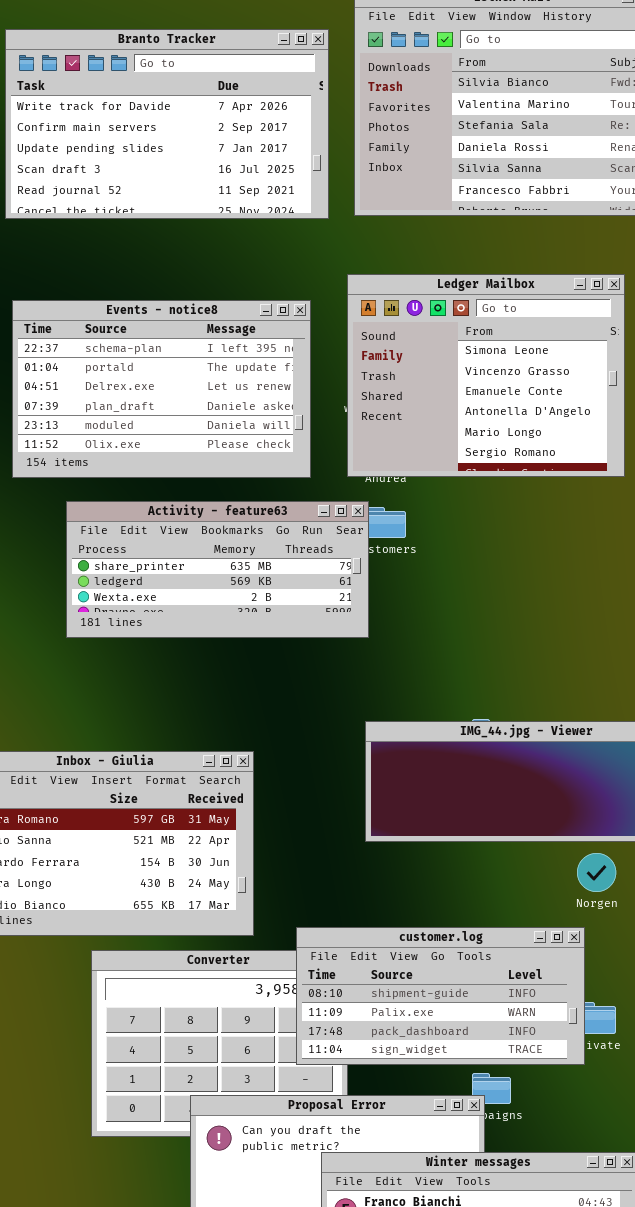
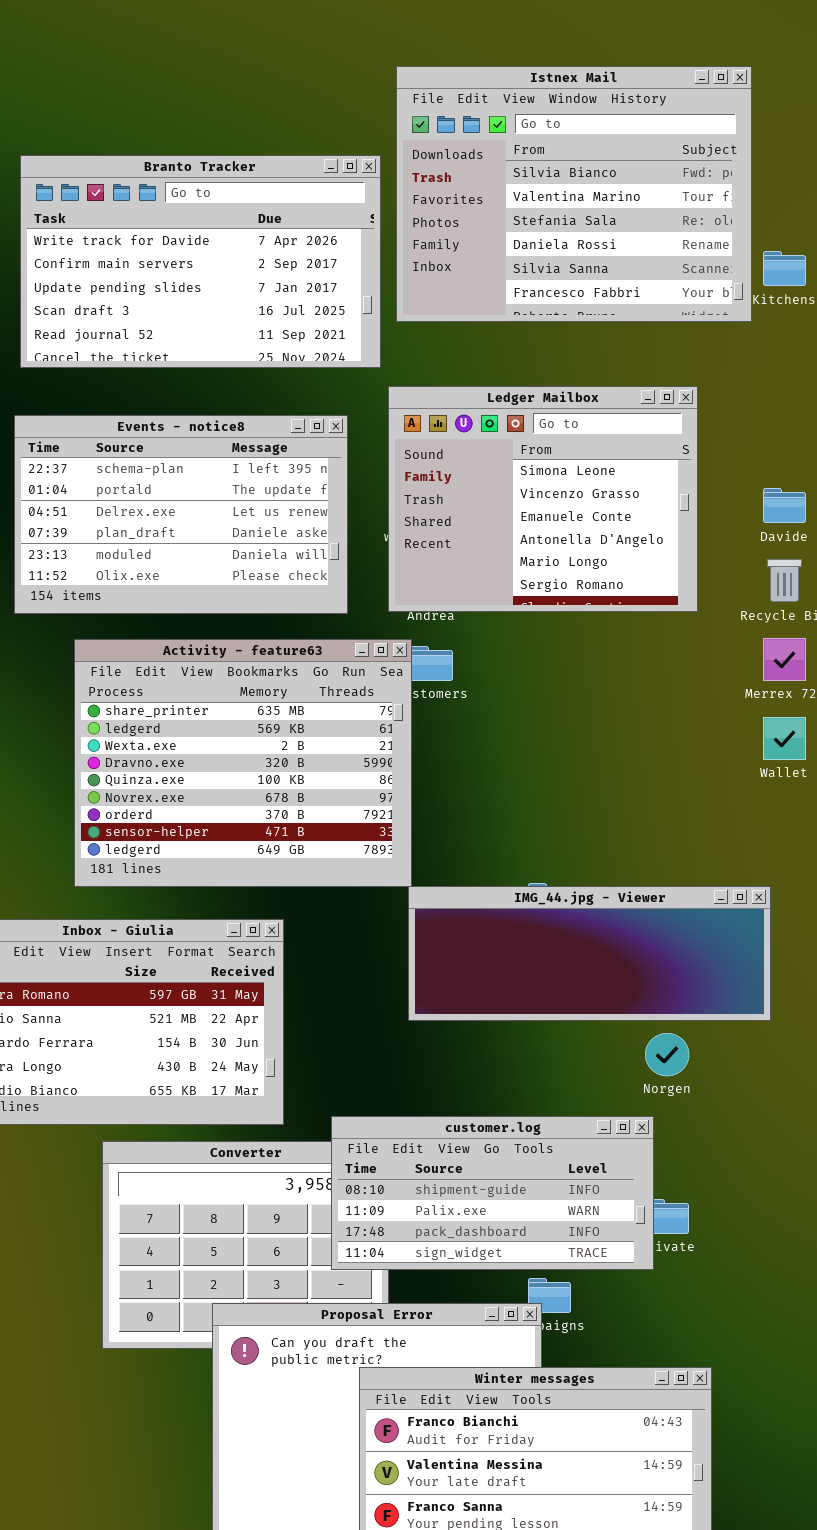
Branto Tracker: [5,29,329,219] -> [20,155,381,368], moved
Activity - feature63: [66,501,369,638] -> [74,639,412,887], resized

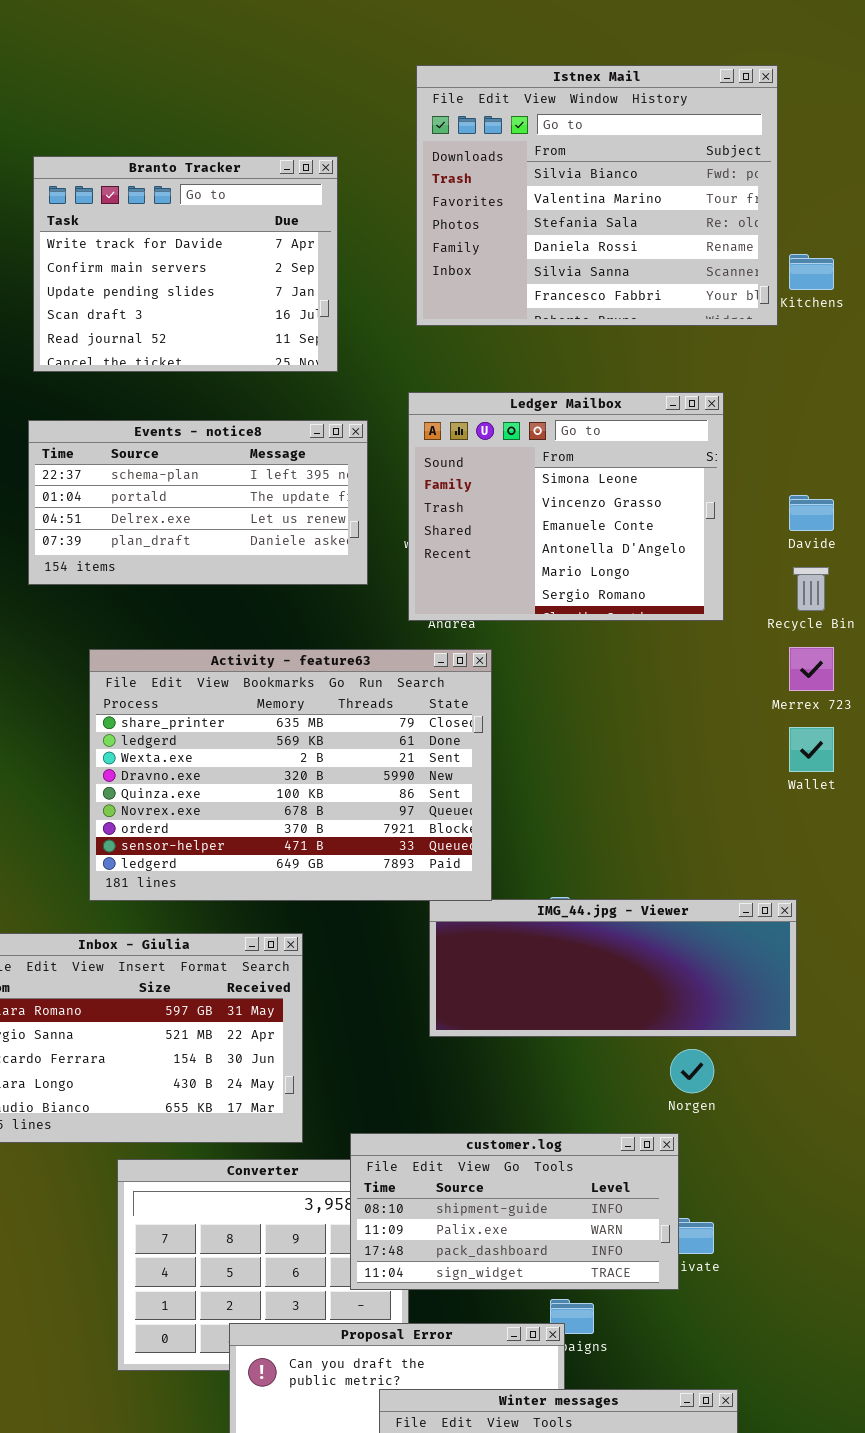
Branto Tracker: [20,155,381,368] -> [33,156,338,372], resized
Events - notice8: [14,415,348,614] -> [28,420,368,585], resized
Activity - feature63: [74,639,412,887] -> [89,649,492,901], resized

